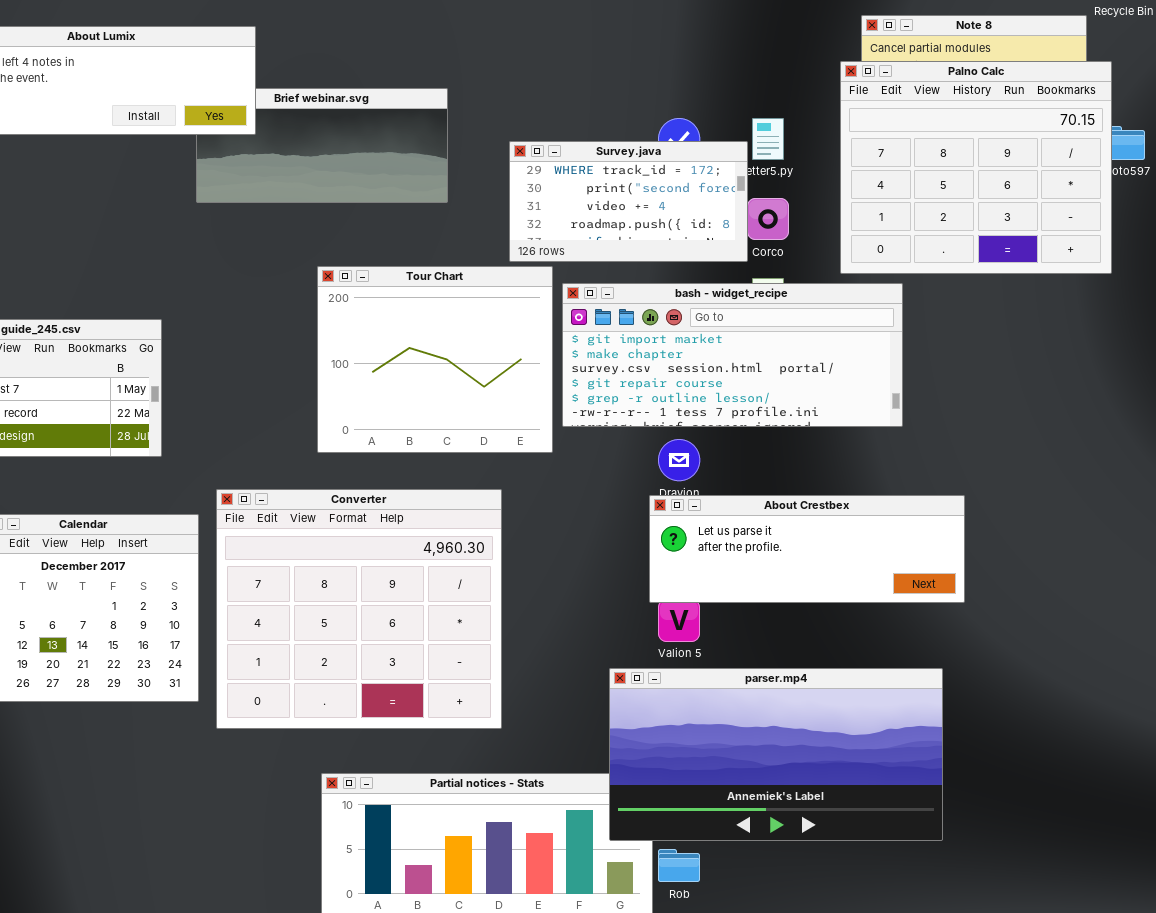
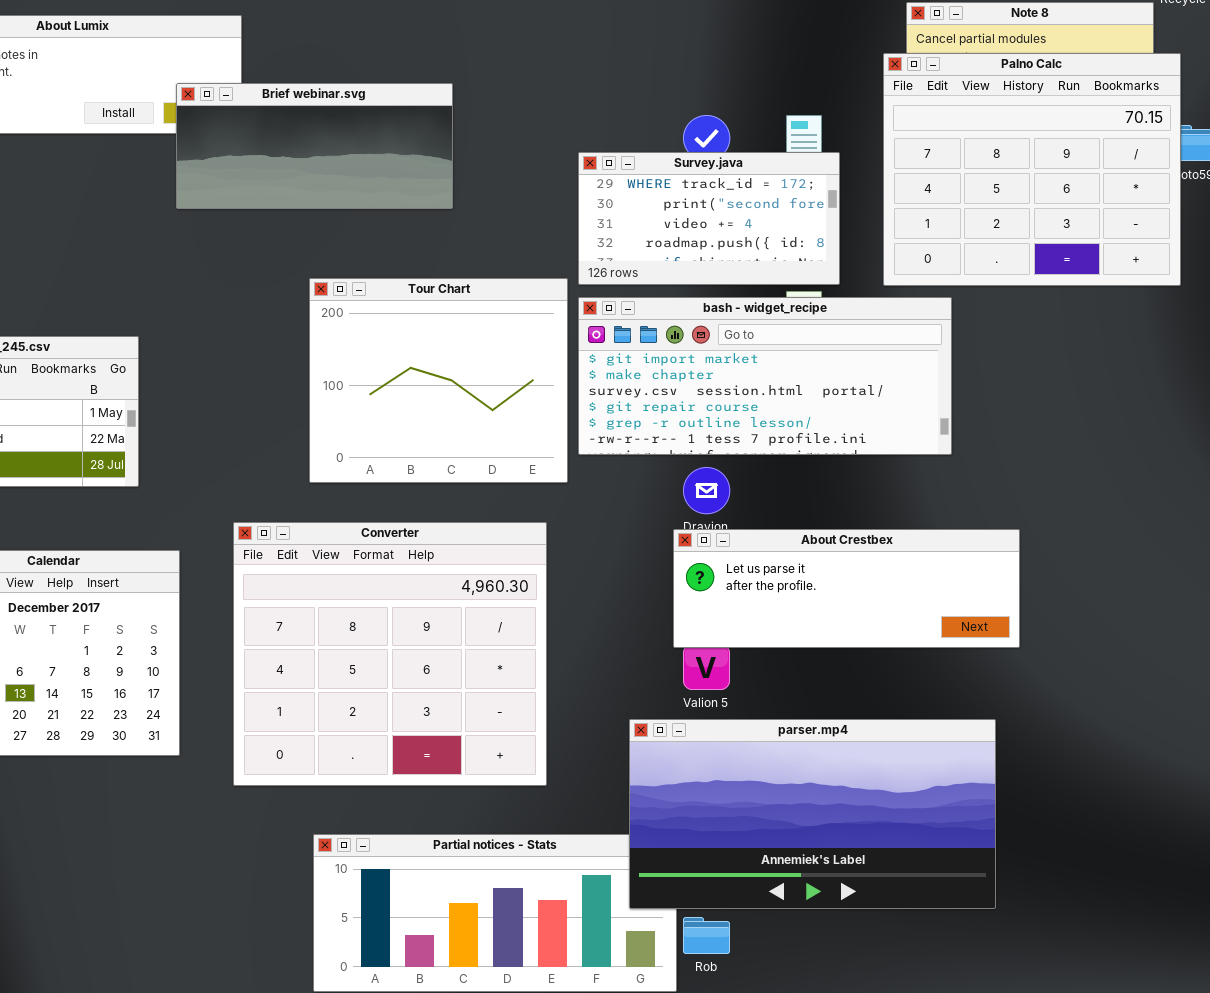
Brief webinar.svg: [196,88,448,203] -> [176,83,453,209], raised
Survey.java: [509,141,748,262] -> [578,152,840,285], moved
Converter: [216,489,502,729] -> [233,522,547,786], moved

